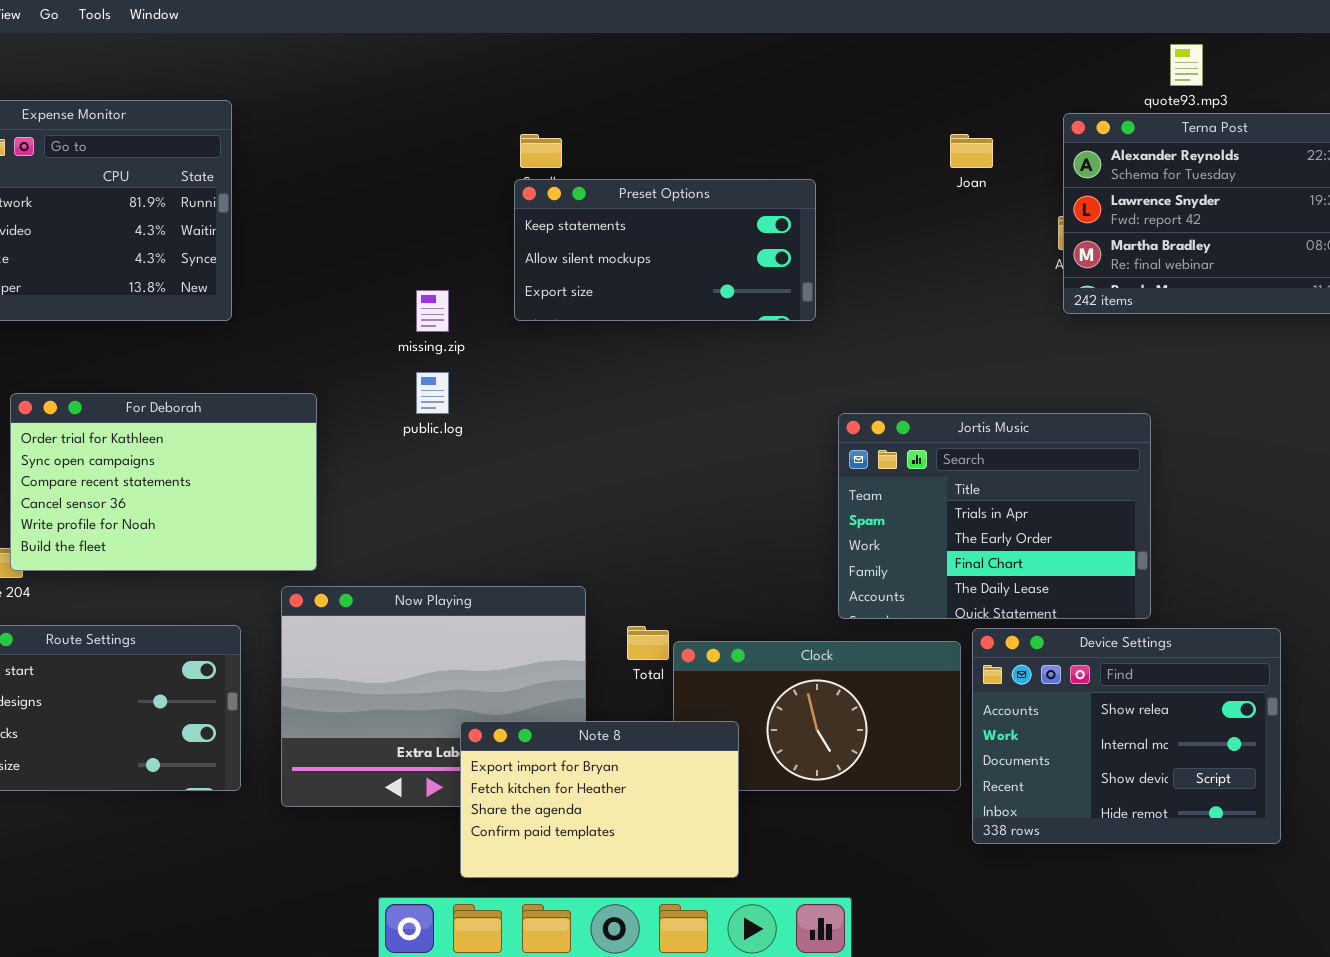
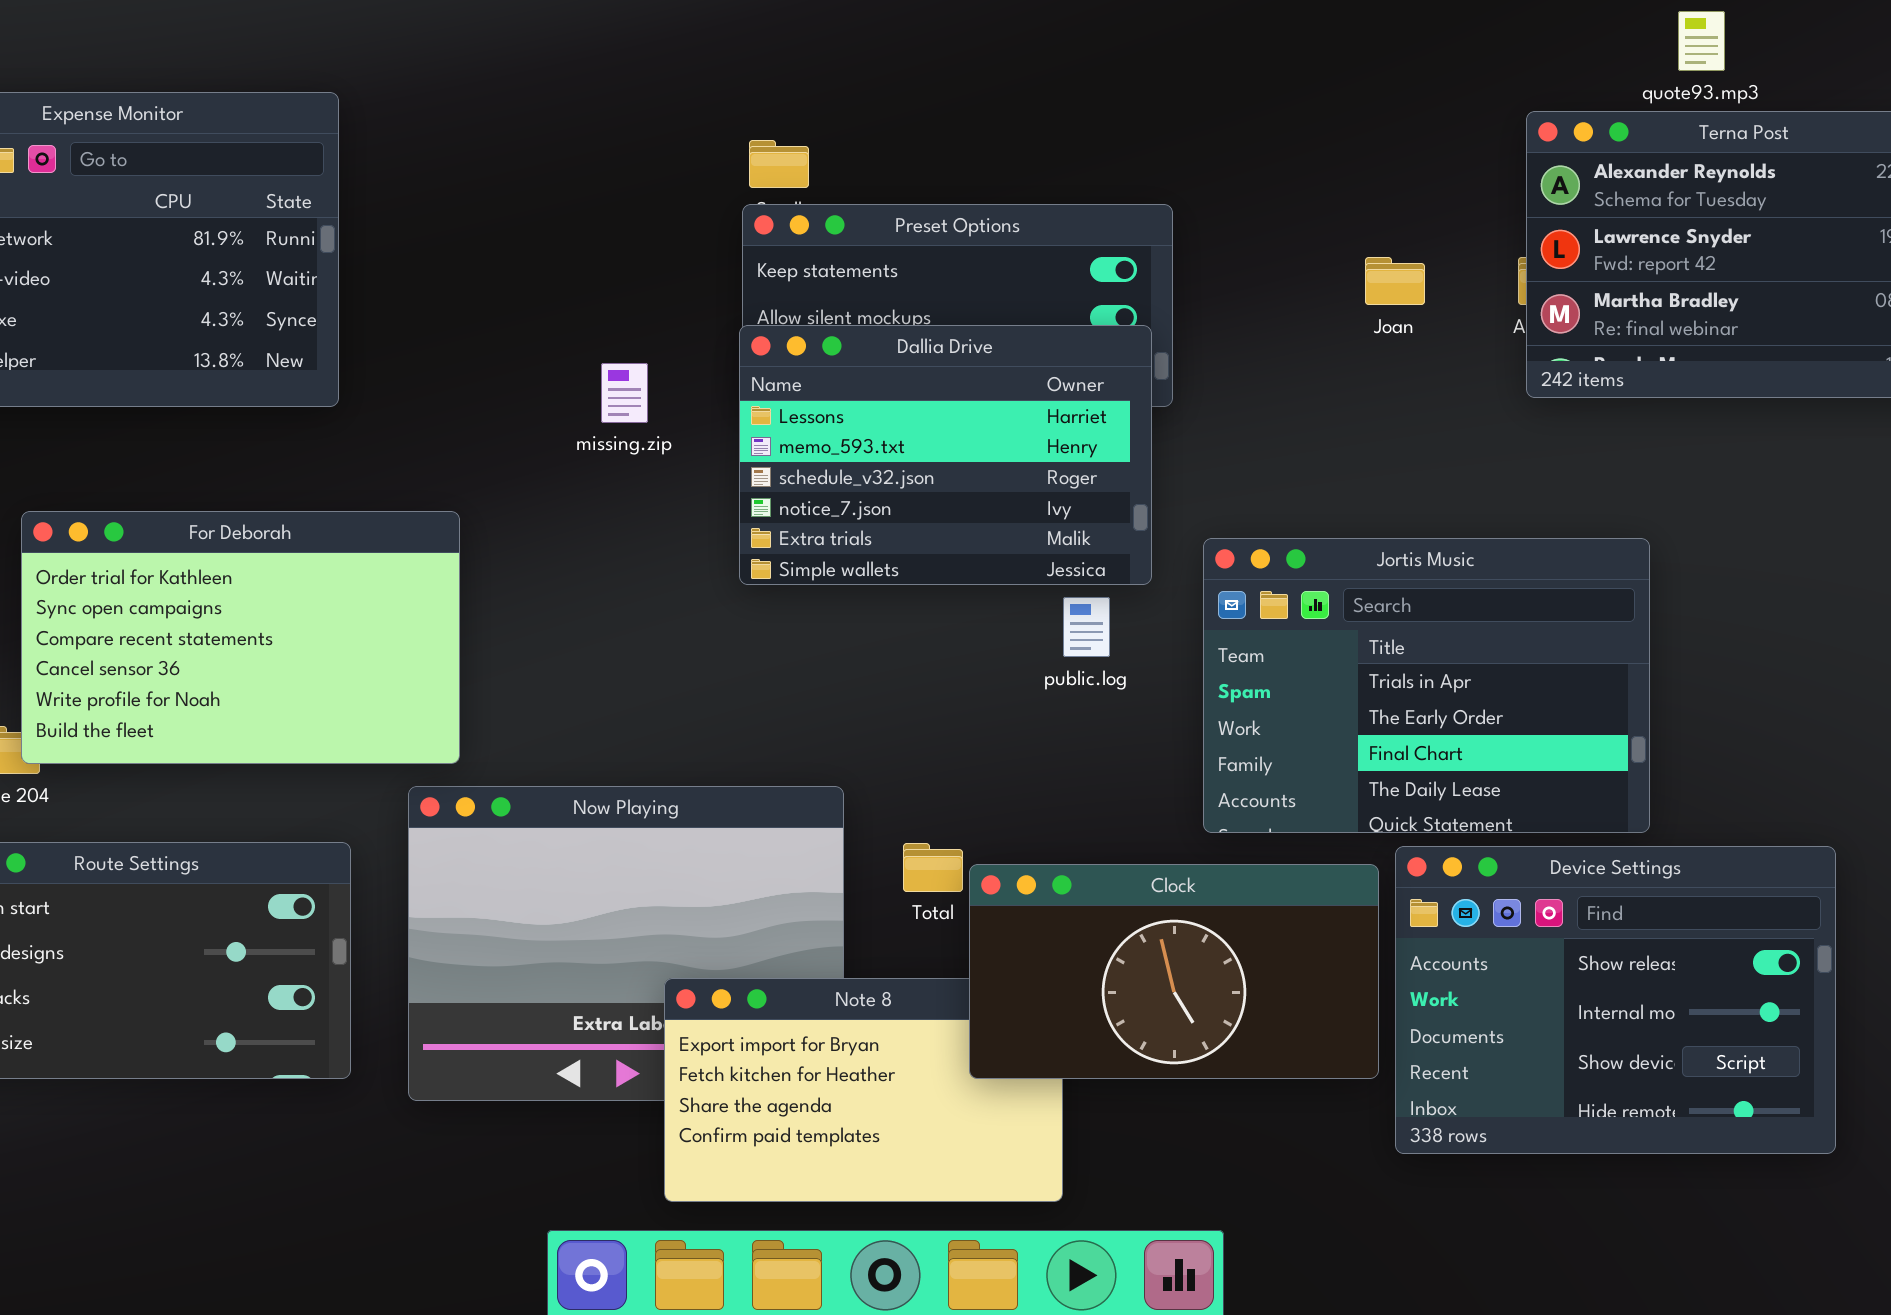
Joan: [950,134,993,168] -> [1365,257,1425,305], moved
Dallia Drive: none -> [739,325,1152,585], opened
public.log: [416,372,449,414] -> [1063,597,1110,657], moved
Clock: [673,641,961,791] -> [969,864,1379,1079], raised

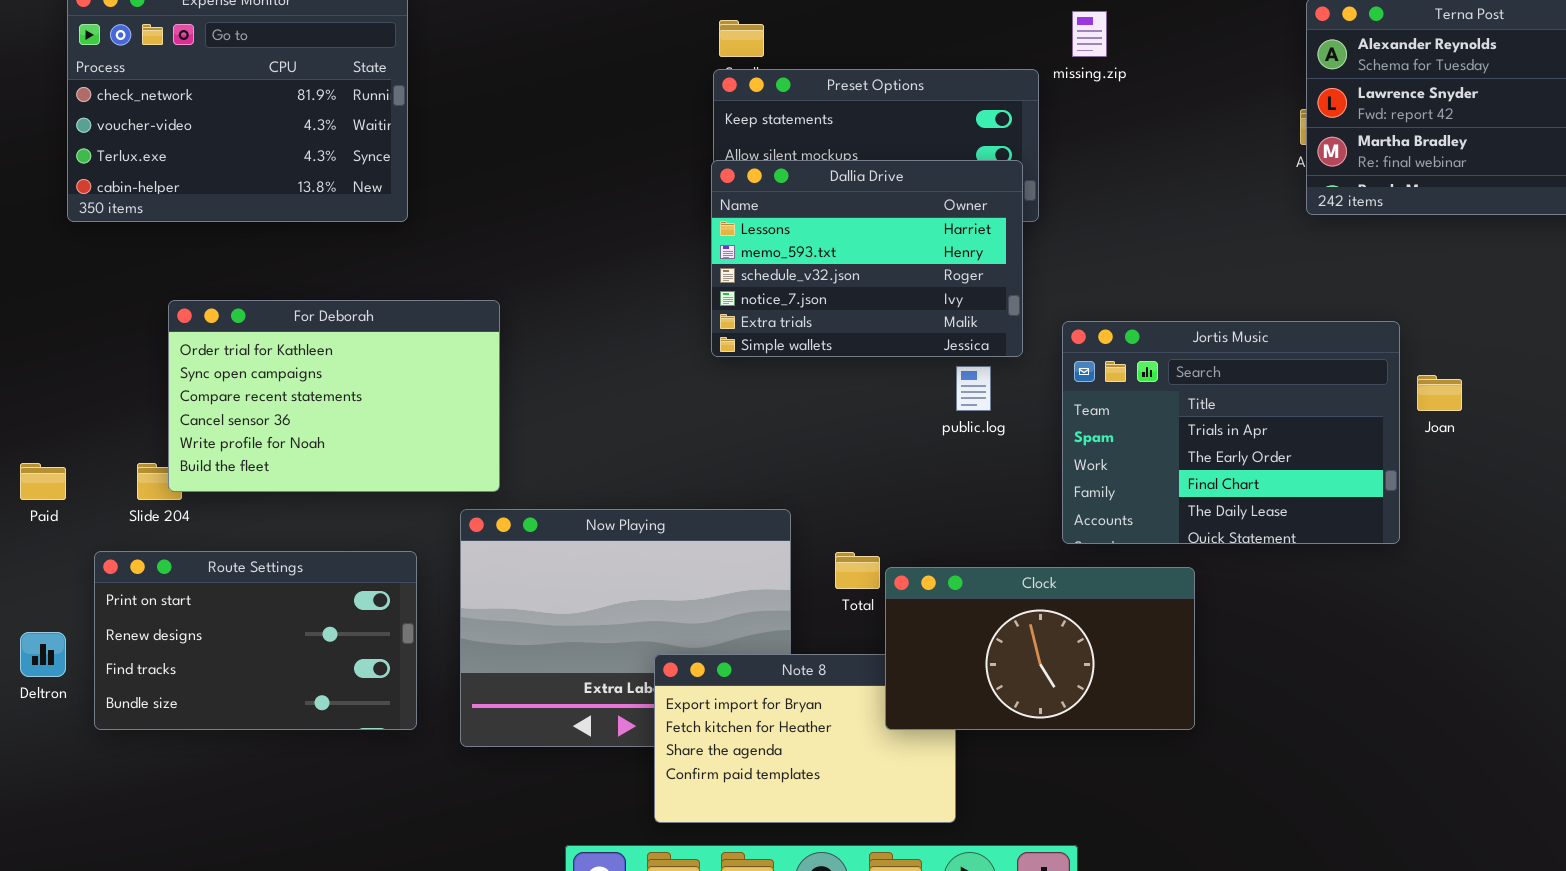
Joan: [1365,257,1425,305] -> [1417,375,1462,411], moved
missing.zip: [601,363,648,423] -> [1072,11,1107,57], moved
Device Settings: [1395,846,1836,1154] -> none, closed

